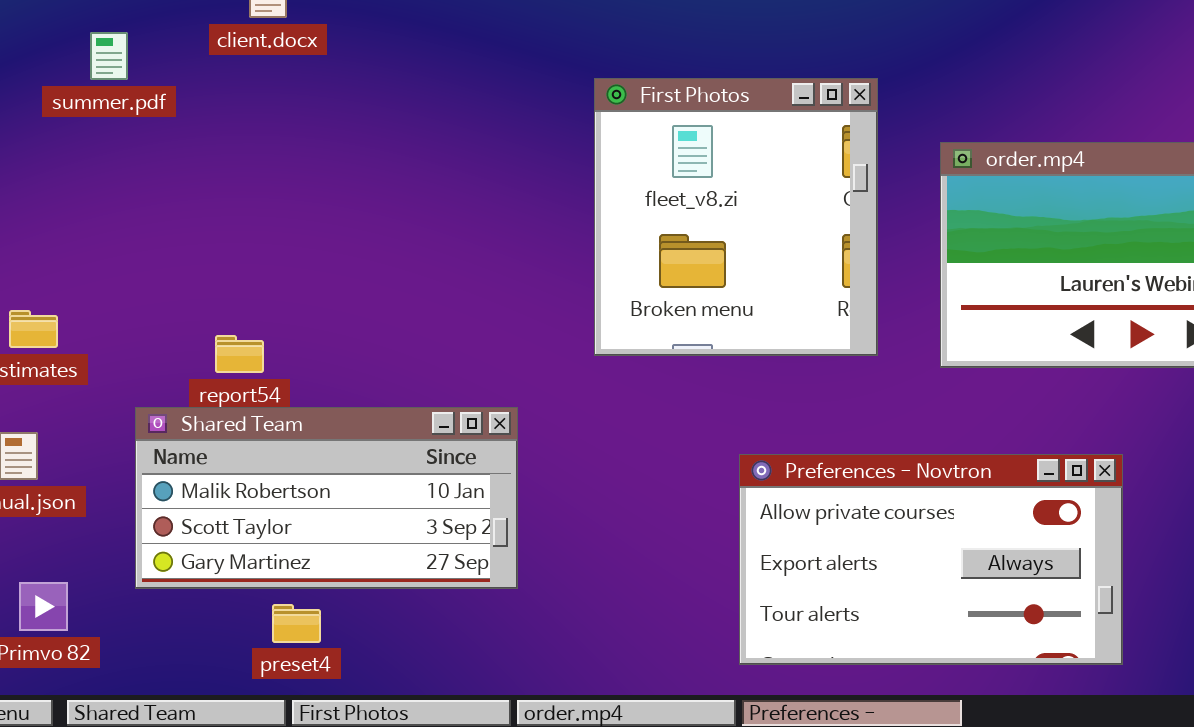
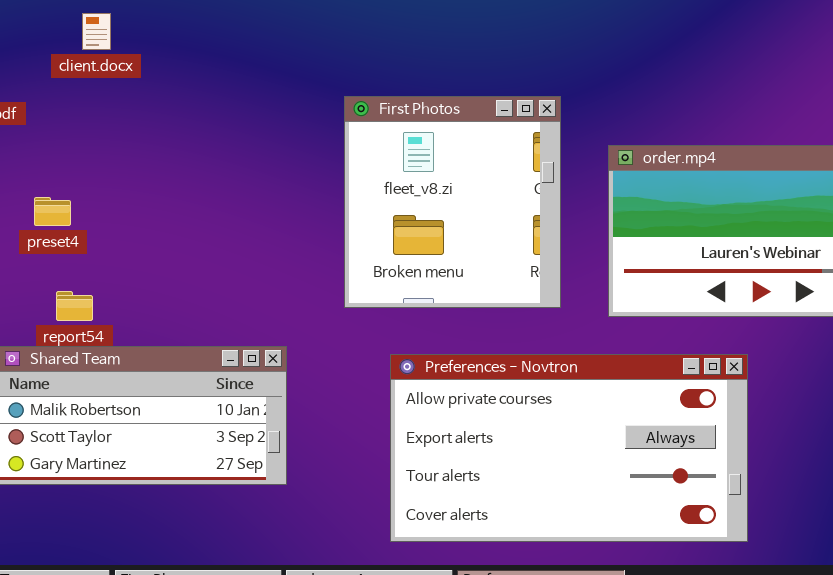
Preferences - Novtron: [739,454,1123,665] -> [390,354,748,542], resized
preset4: [272,604,321,643] -> [34,197,71,226], moved

